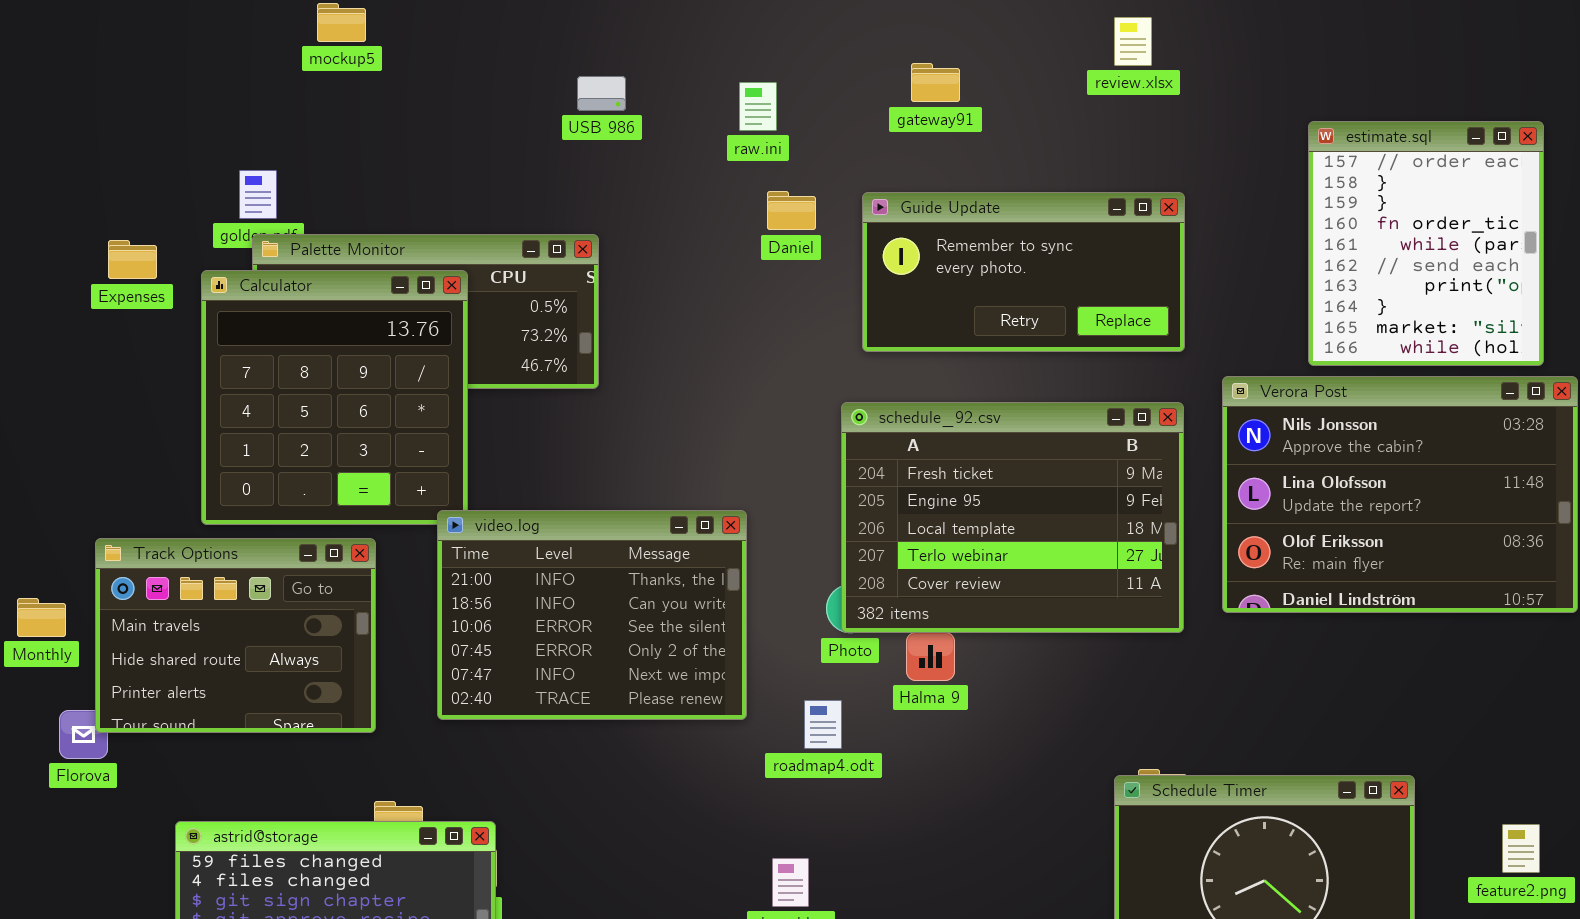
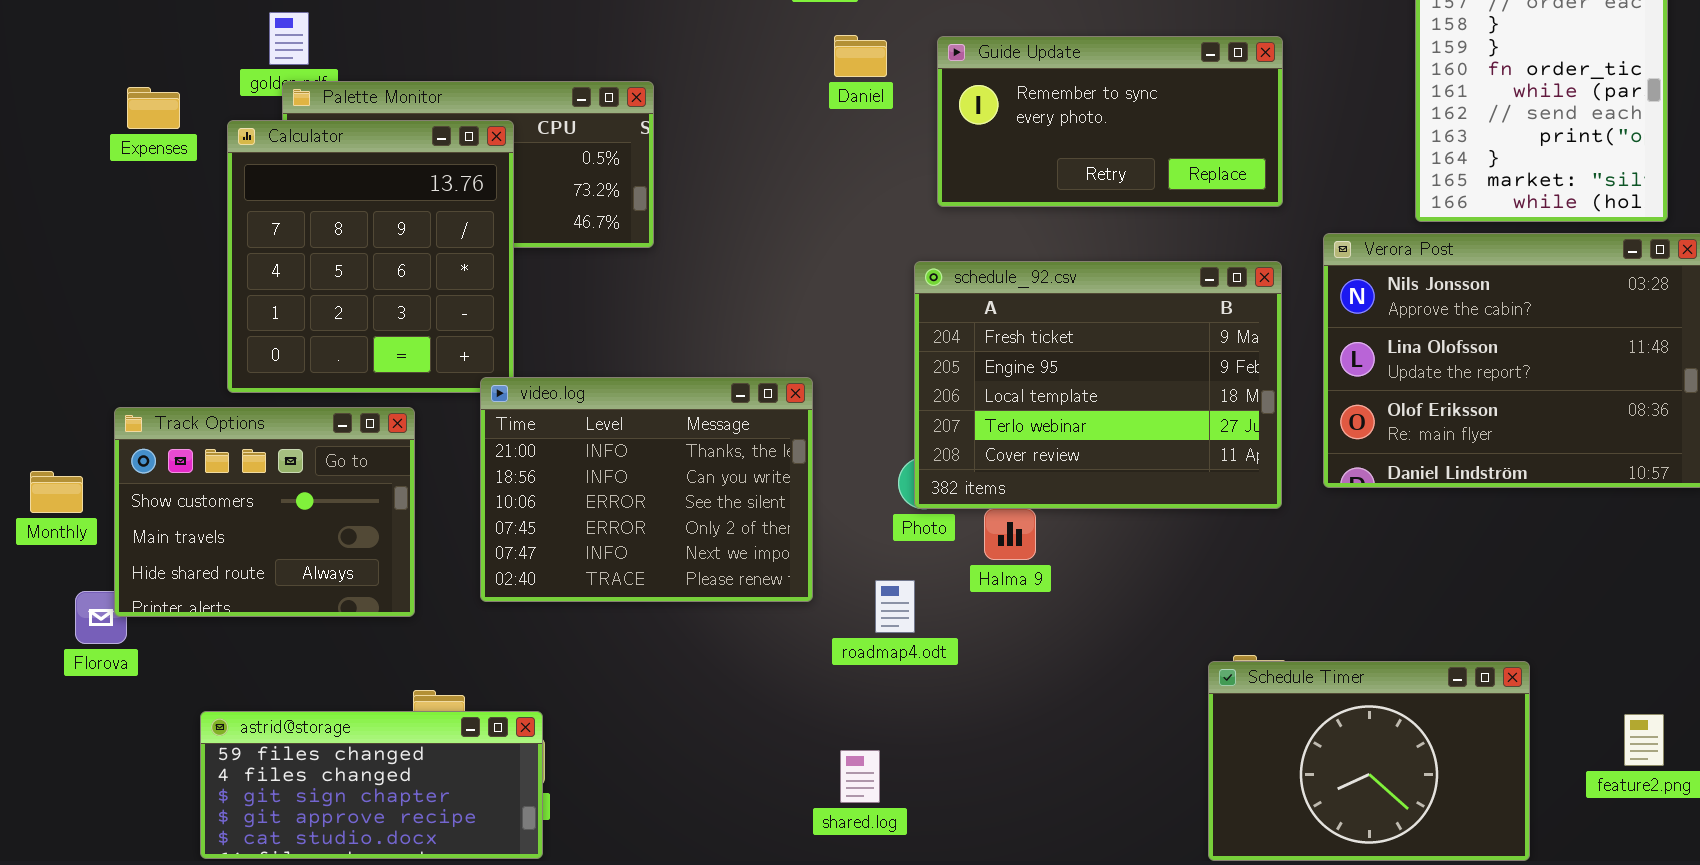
Track Options: [95,538,376,733] -> [114,407,415,617], scrolled up 1 row

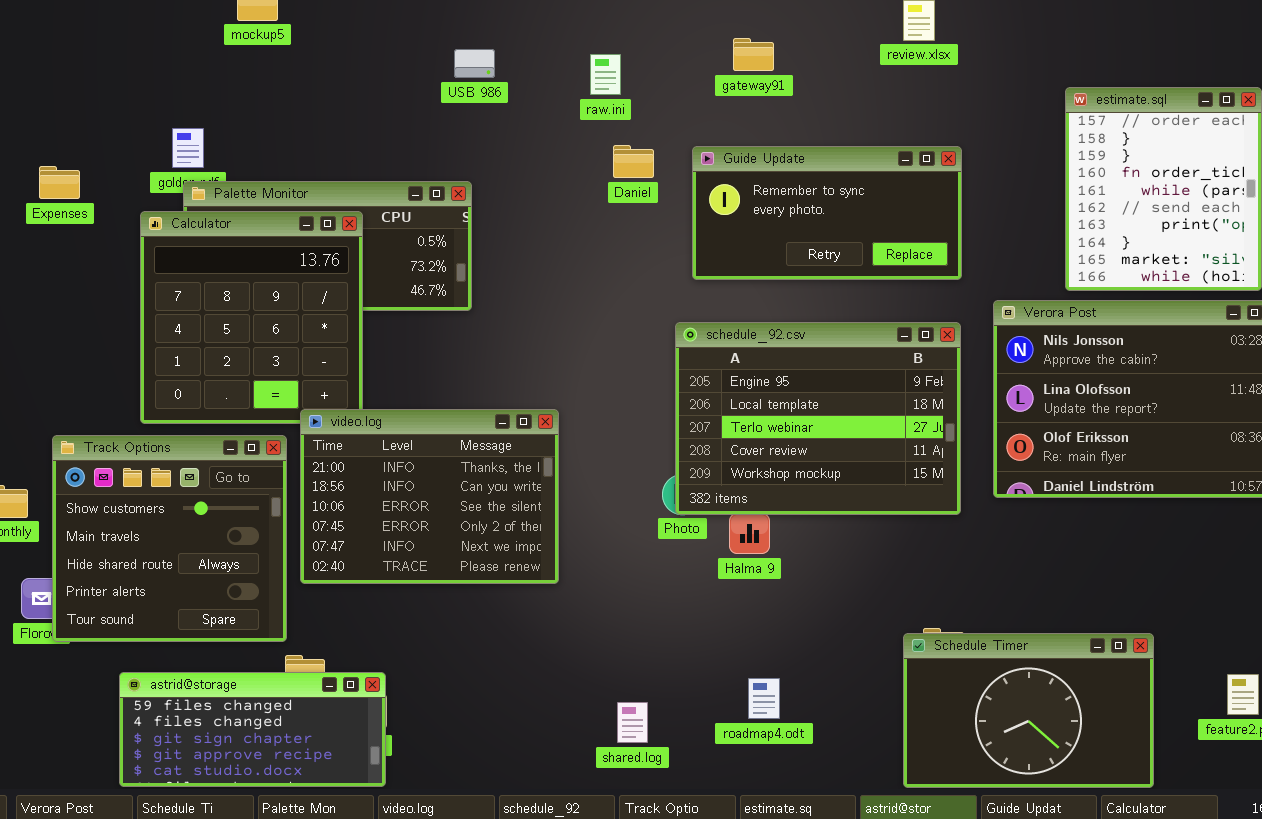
Expenses: [127,87,180,129] -> [39,166,80,199], moved
schedule_92.csv: [914,261,1282,509] -> [675,322,961,515], scrolled down 1 row
video.log: [480,377,813,602] -> [300,409,559,584], moved
Track Options: [114,407,415,617] -> [52,435,287,642], resized
roadmap4.odt: [875,580,915,633] -> [748,678,780,719], moved

